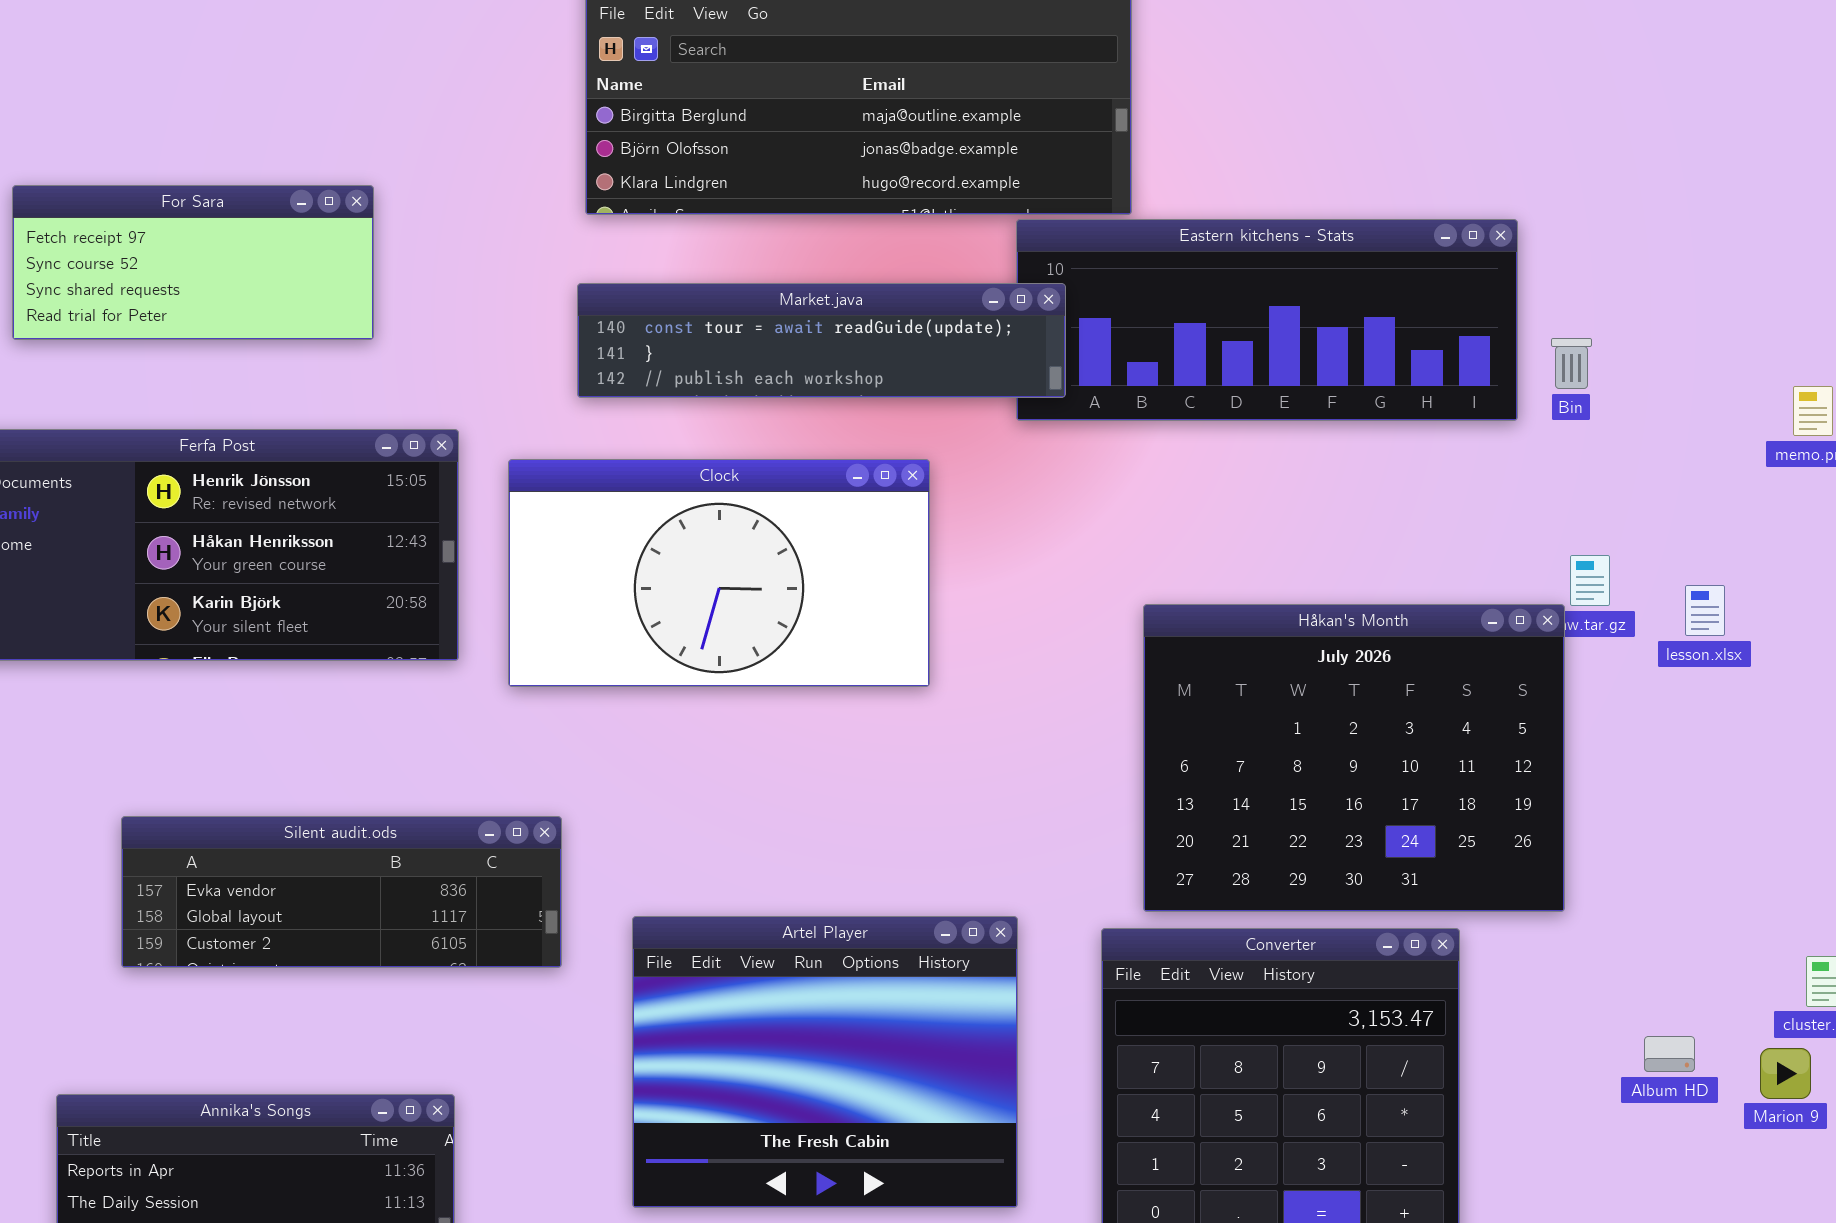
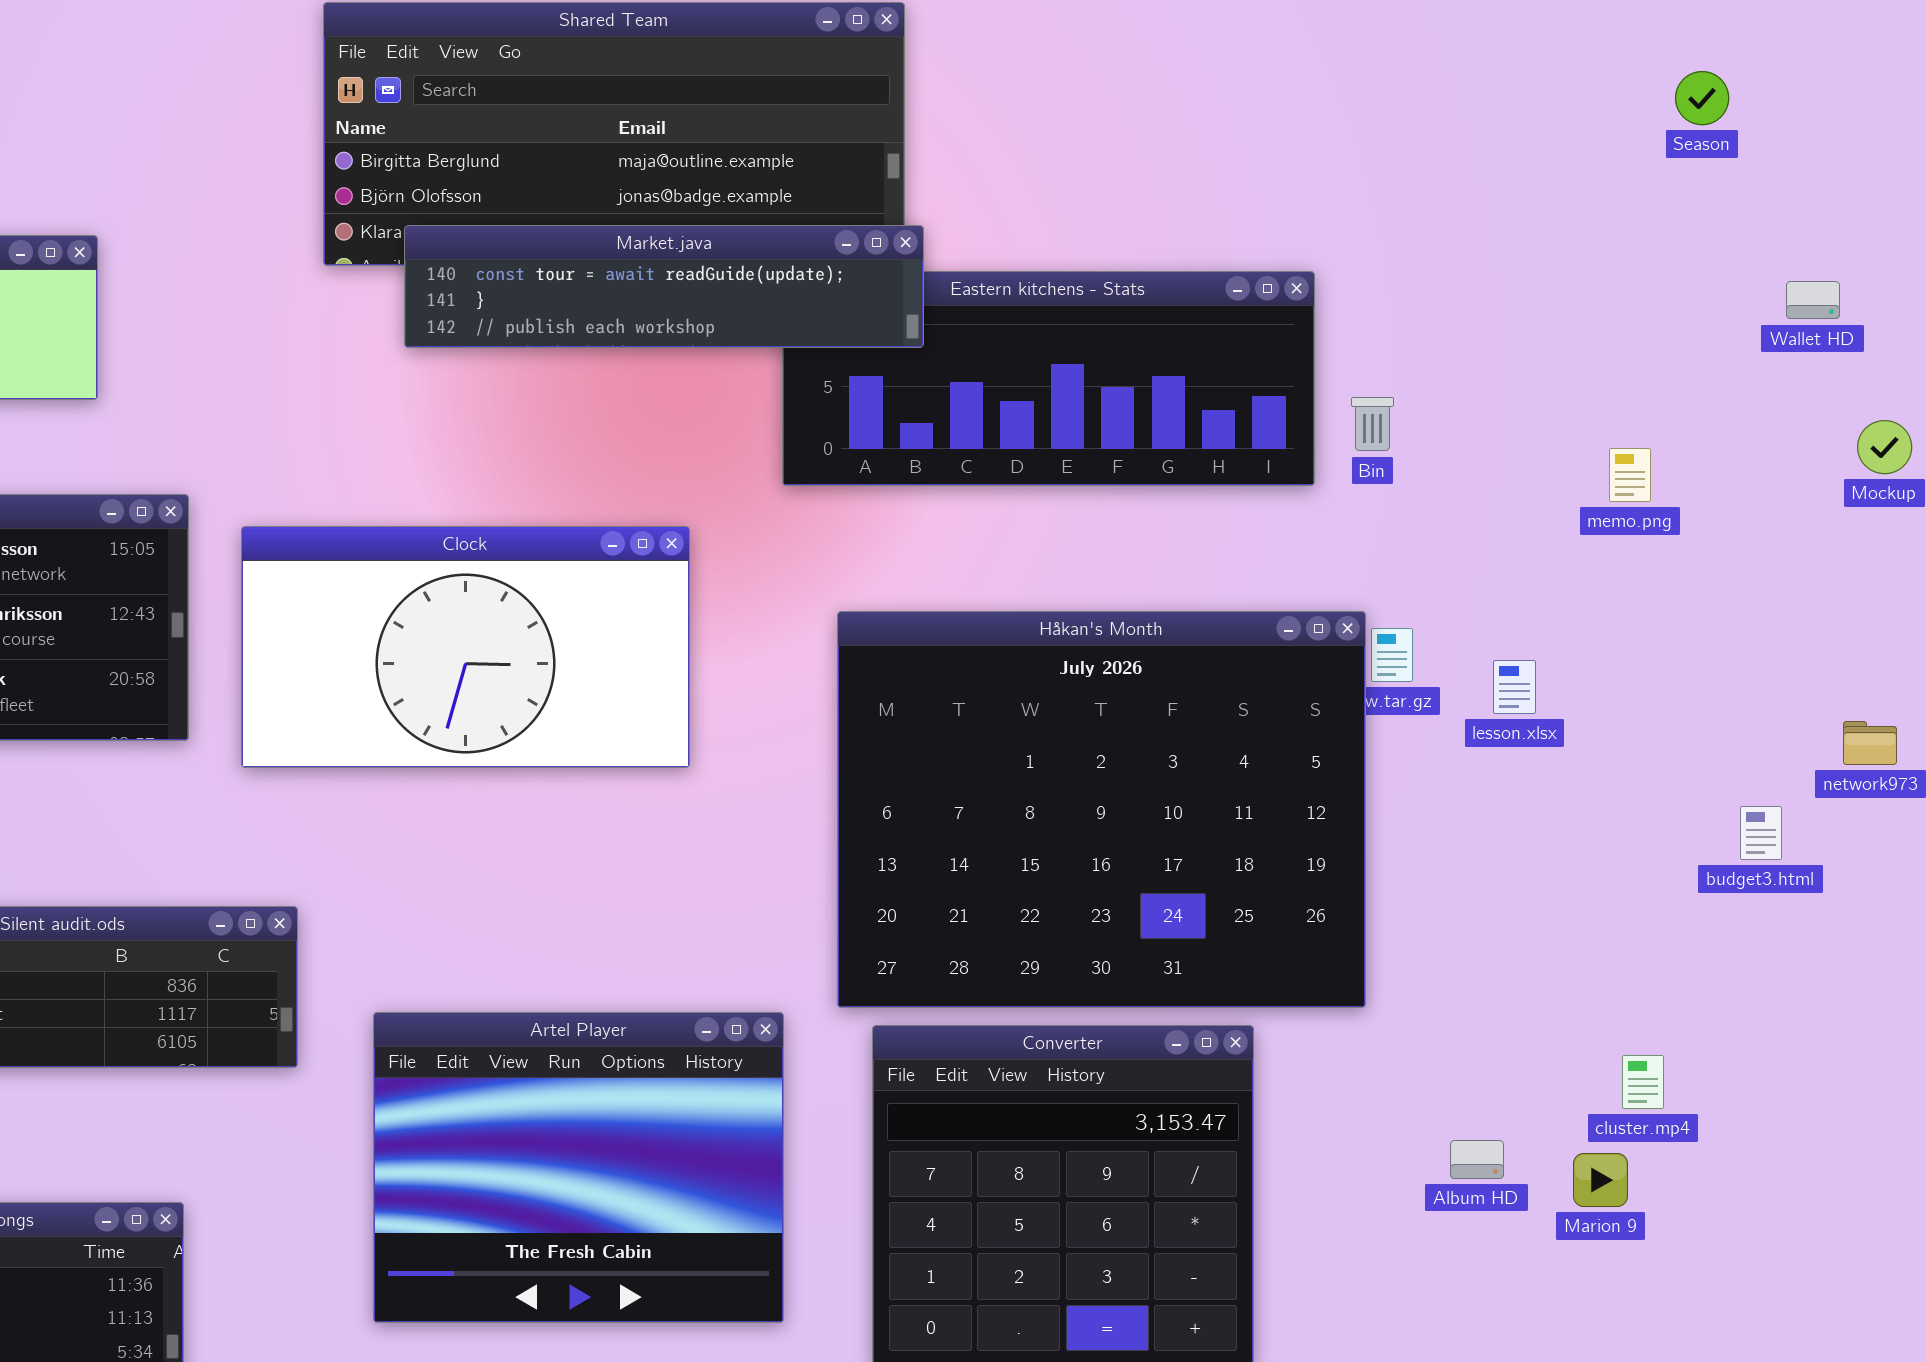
Market.java: [577,283,1066,398] -> [404,225,924,348], moved
Håkan's Month: [1143,604,1565,912] -> [837,611,1366,1008], resized

